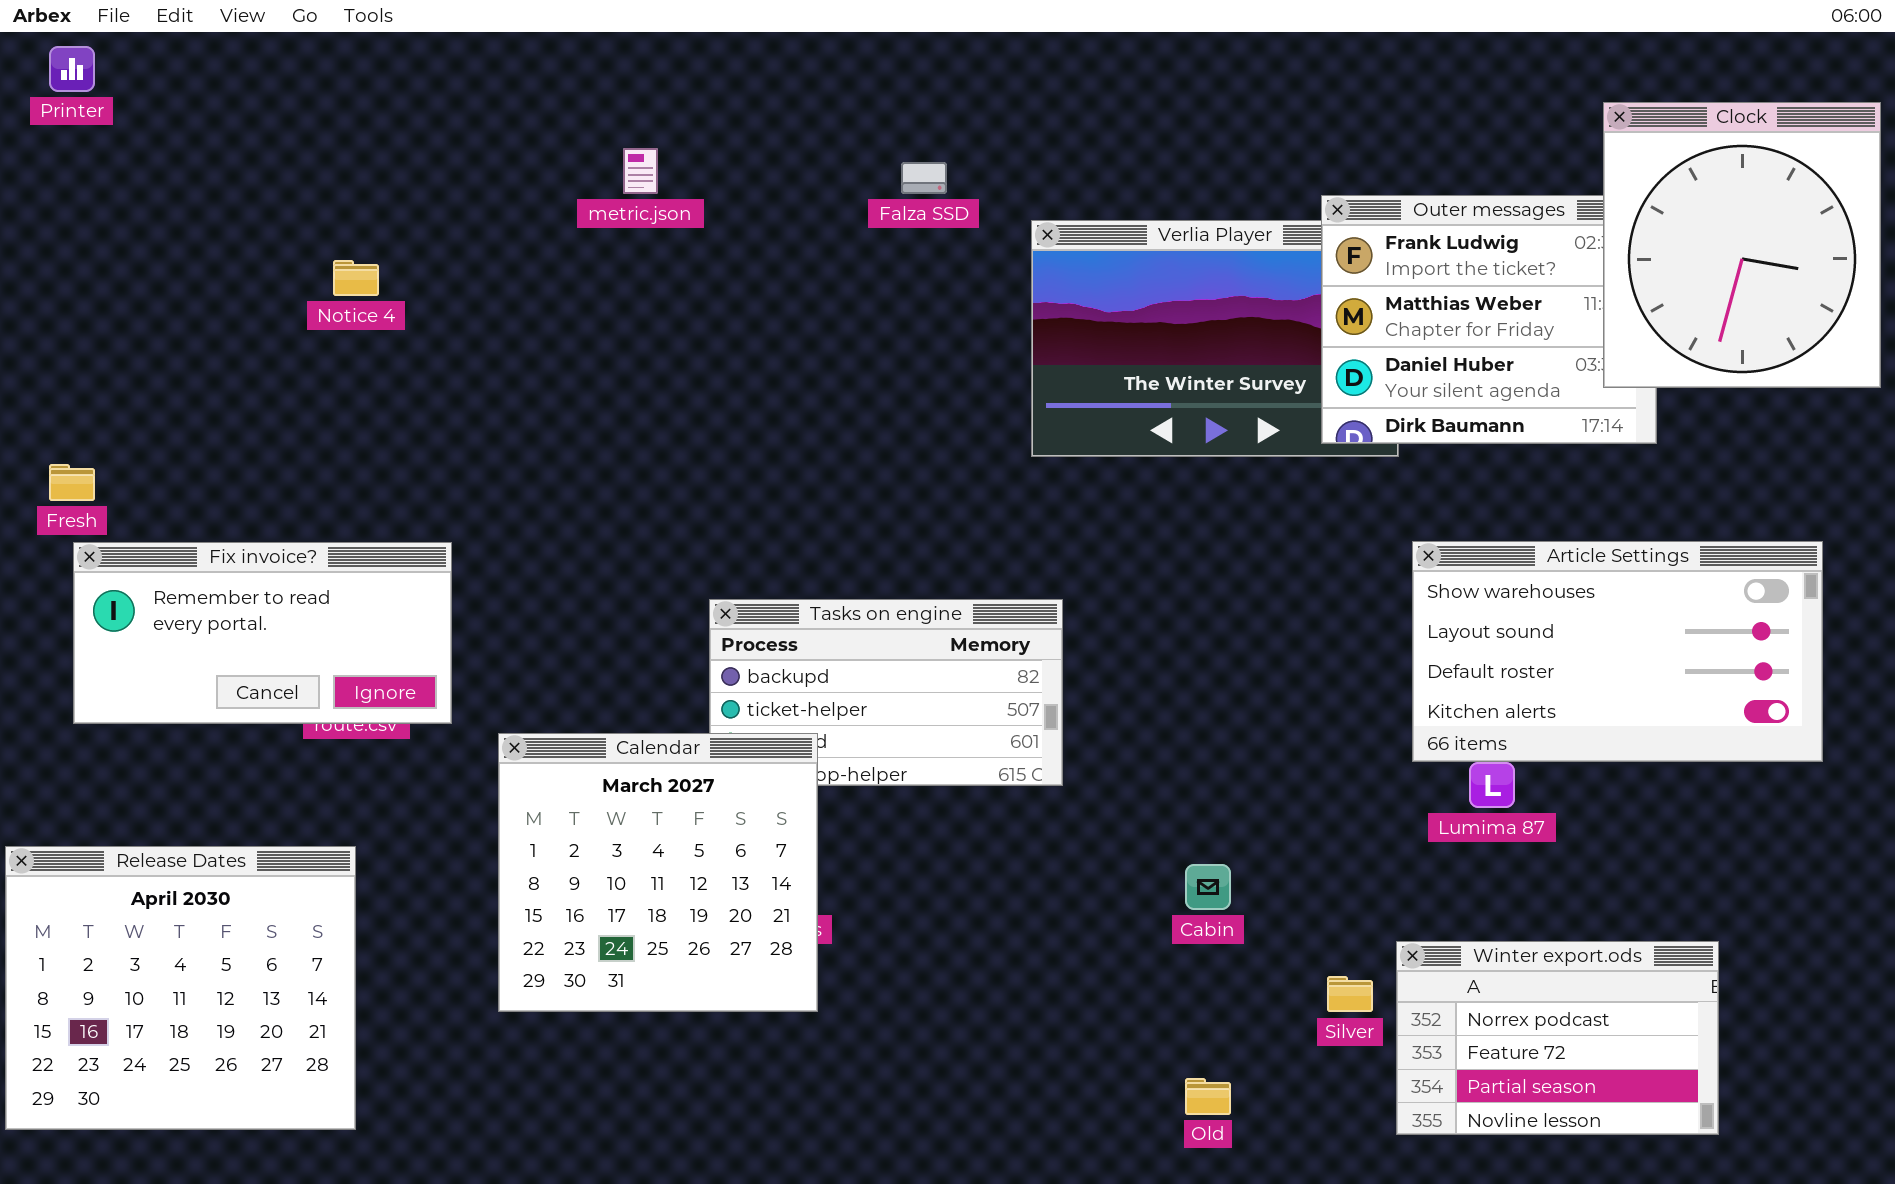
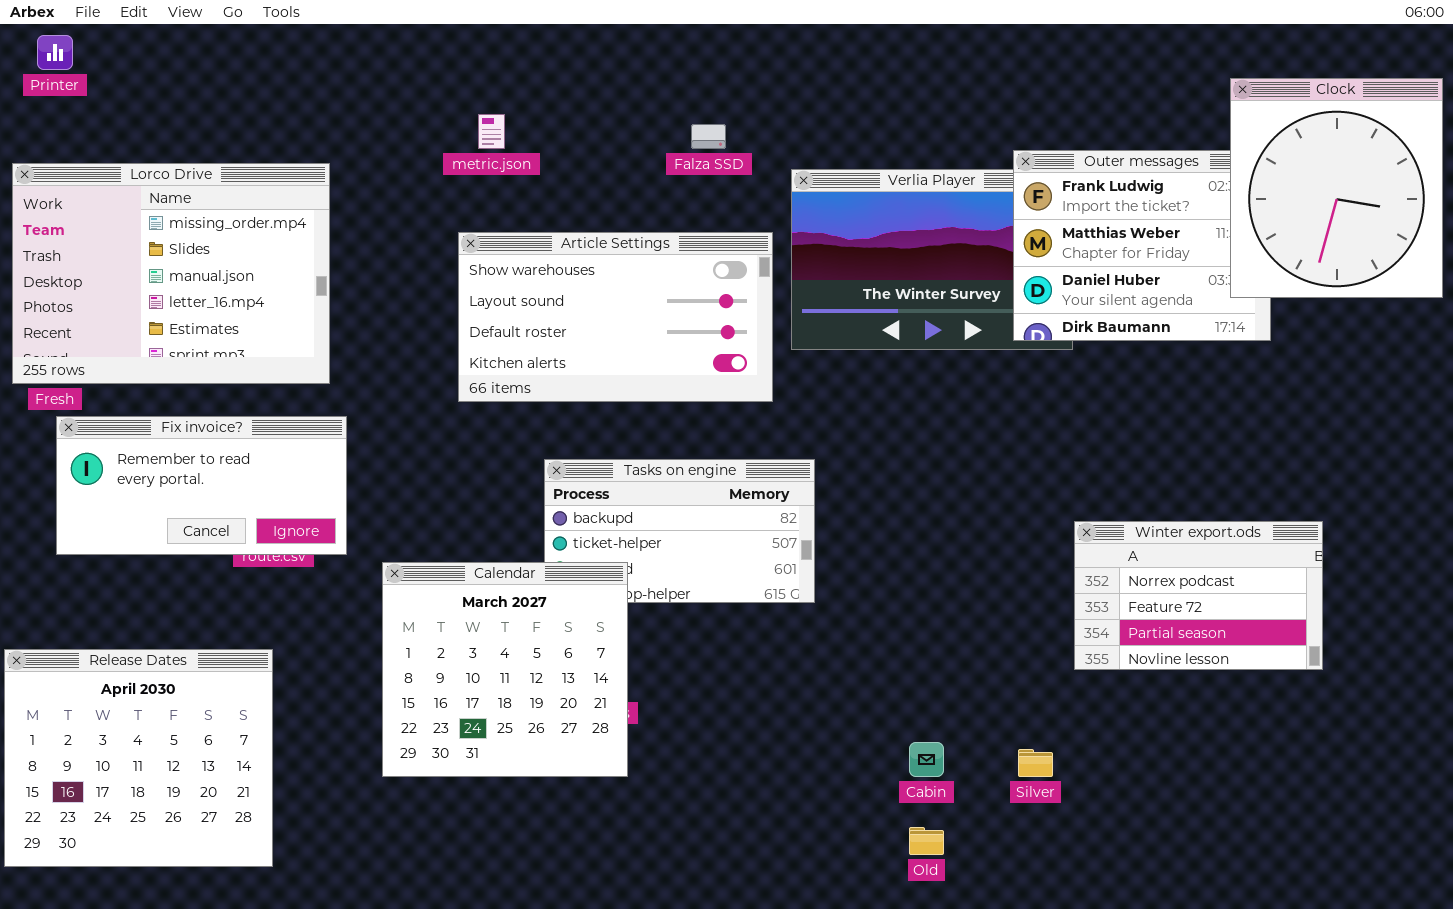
Lorco Drive: none -> [12,163,330,384], opened
Article Settings: [1412,541,1823,762] -> [458,232,773,402], moved
Cabin: [1185,864,1231,910] -> [909,742,944,777], moved
Winter export.ods: [1396,941,1719,1135] -> [1074,521,1323,670], moved

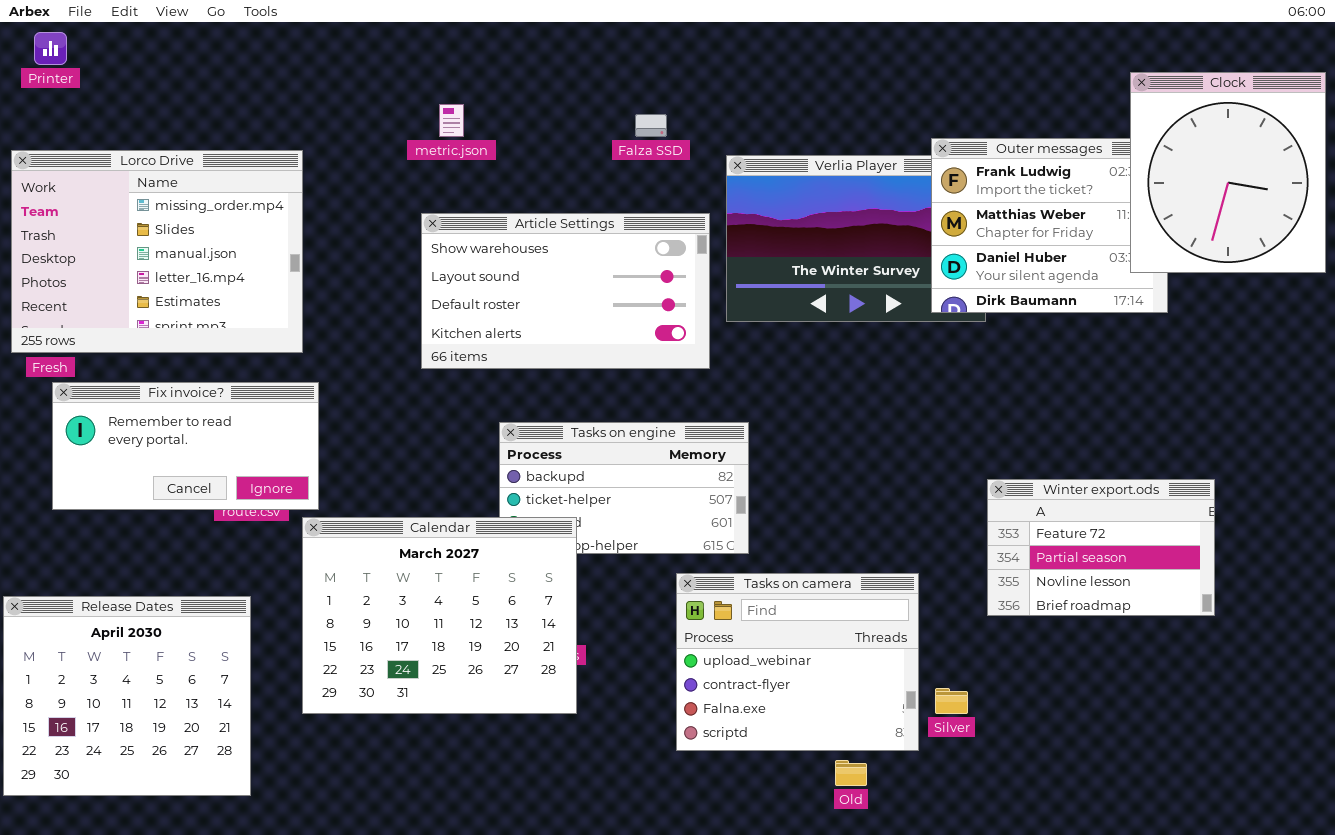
Winter export.ods: [1074,521,1323,670] -> [987,479,1215,616], scrolled down 1 row
Calendar: [382,562,628,777] -> [302,517,577,714], resized
Tasks on camera: none -> [676,573,919,751], opened

